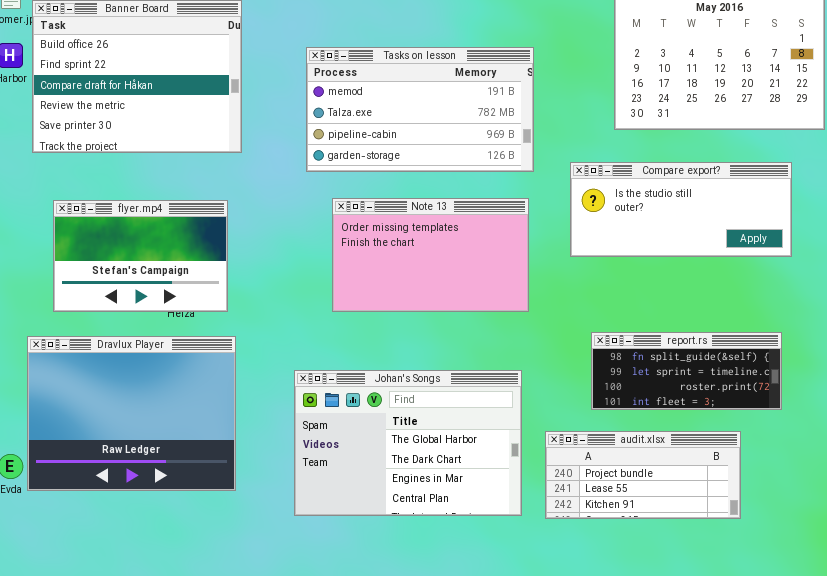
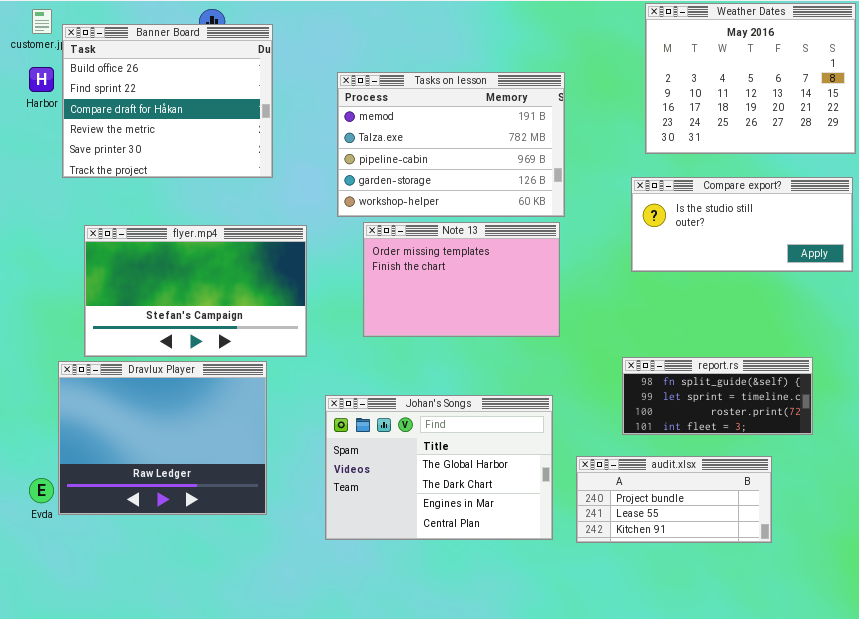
Tasks on lesson: [306,47,534,172] -> [337,72,565,217], resized
Compare export?: [570,162,792,257] -> [631,177,853,272], moved
flyer.mp4: [53,200,228,312] -> [84,225,307,357], resized

